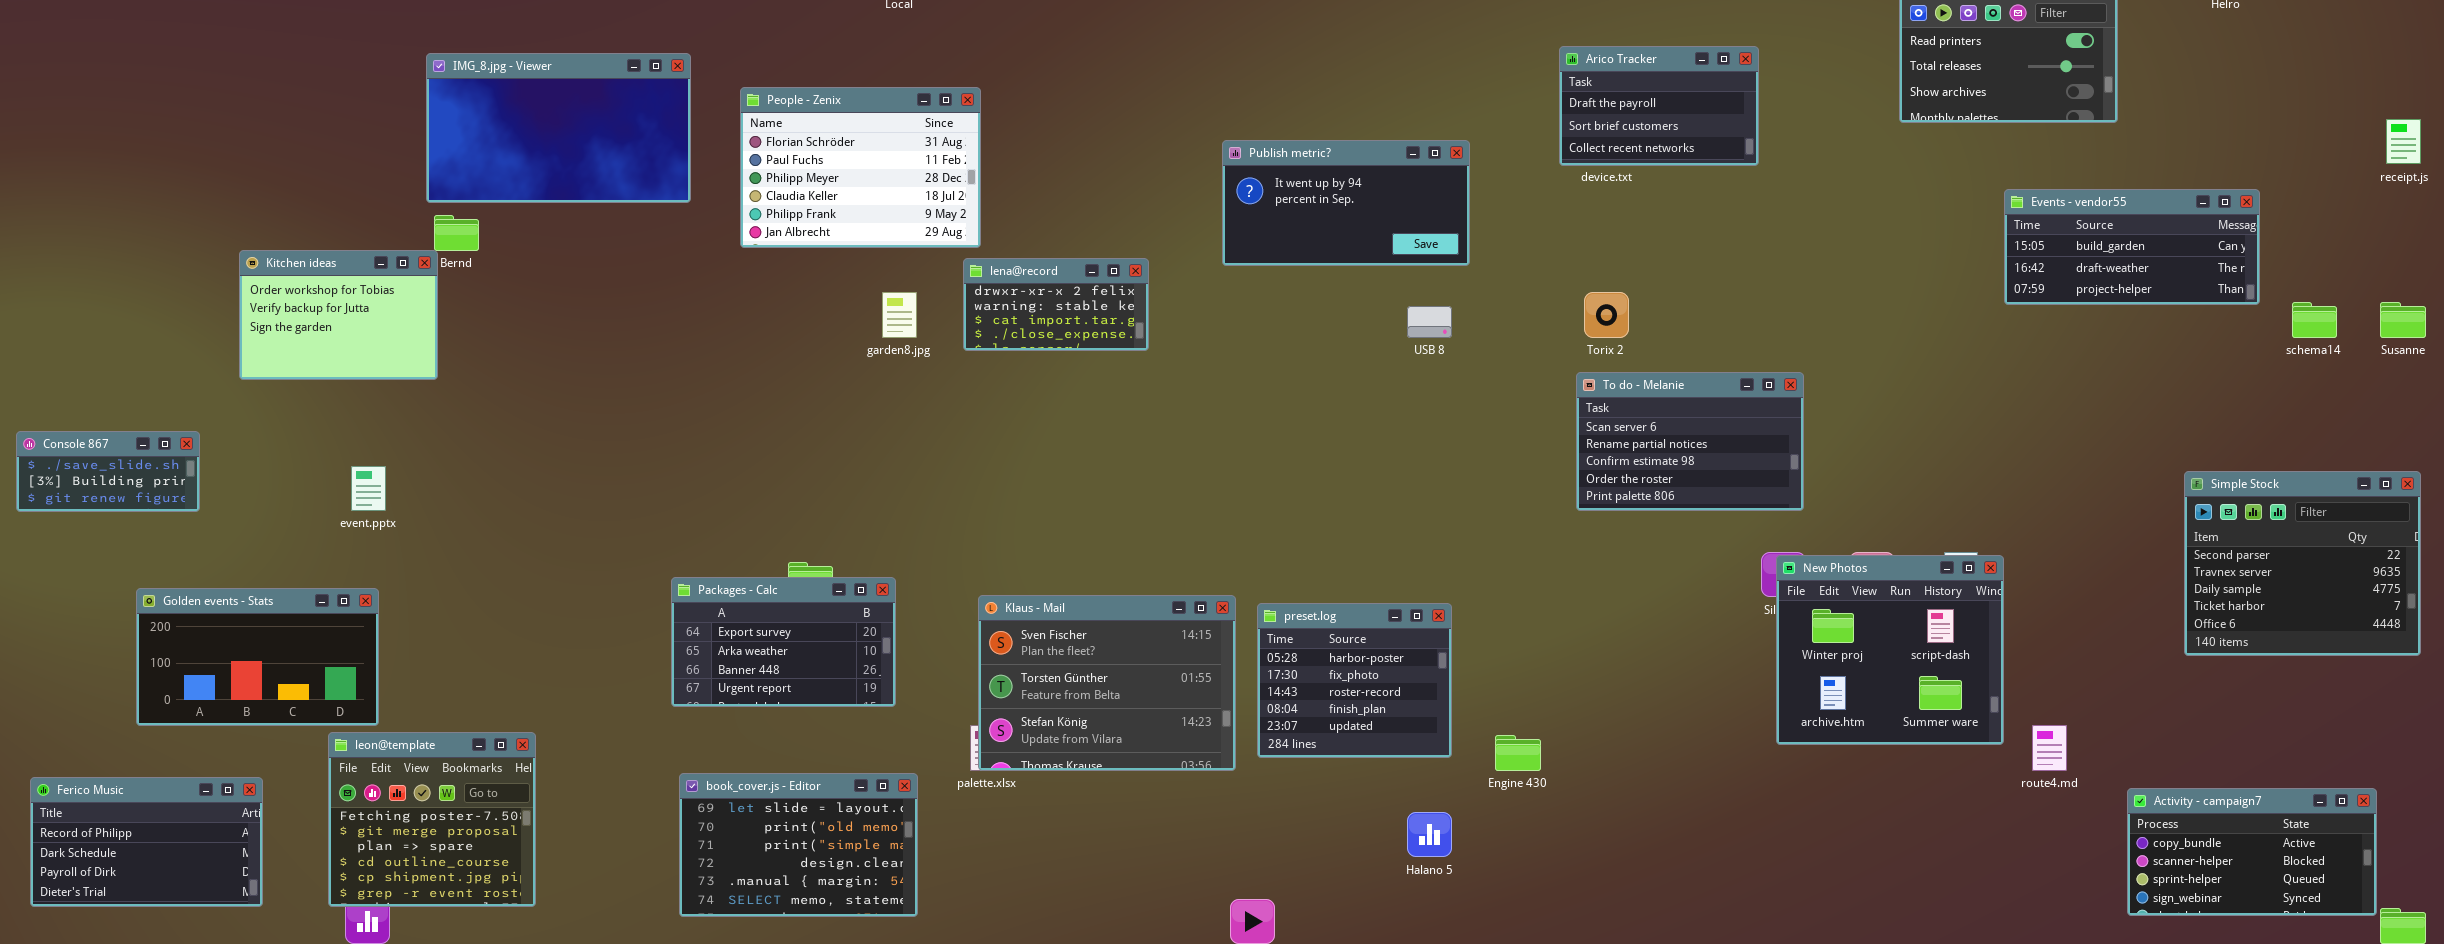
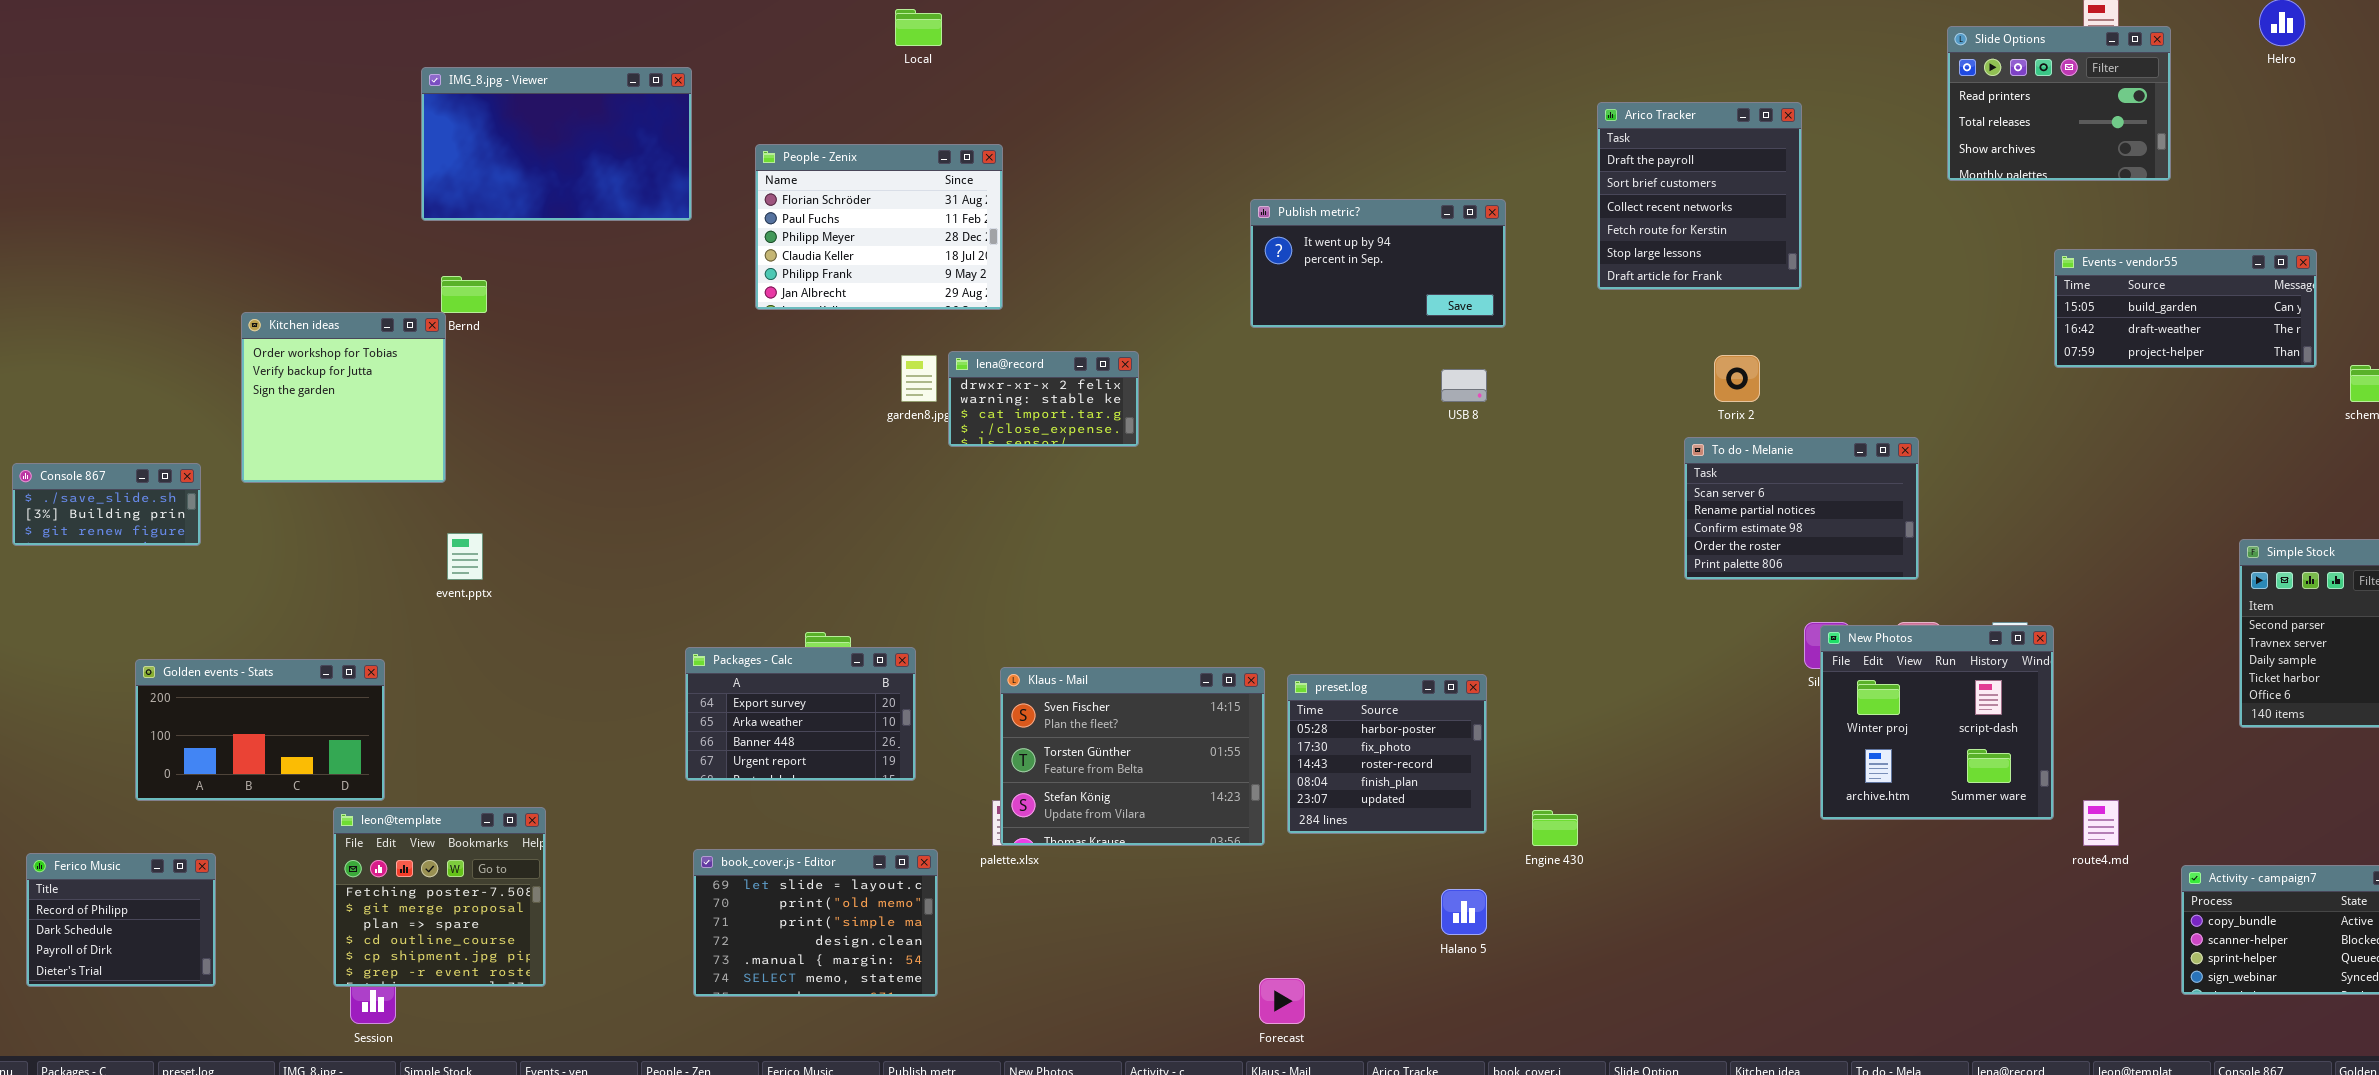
Arico Tracker: [1559,46,1759,166] -> [1597,102,1802,290], resized
IMG_8.jpg - Viewer: [426,53,691,203] -> [421,67,692,221], moved
Kitchen ideas: [239,250,438,380] -> [241,312,446,483], resized
lena@record: [963,258,1149,351] -> [948,351,1139,447], moved
Torix 2: [1584,292,1629,338] -> [1714,355,1760,402], moved
To do - Melanie: [1576,372,1804,511] -> [1684,437,1919,580], moved
Console 867: [16,431,200,512] -> [12,463,201,546], moved
event.pptx: [351,466,386,511] -> [447,533,483,580], moved
Ferico Music: [30,777,263,907] -> [26,853,216,987], resized

